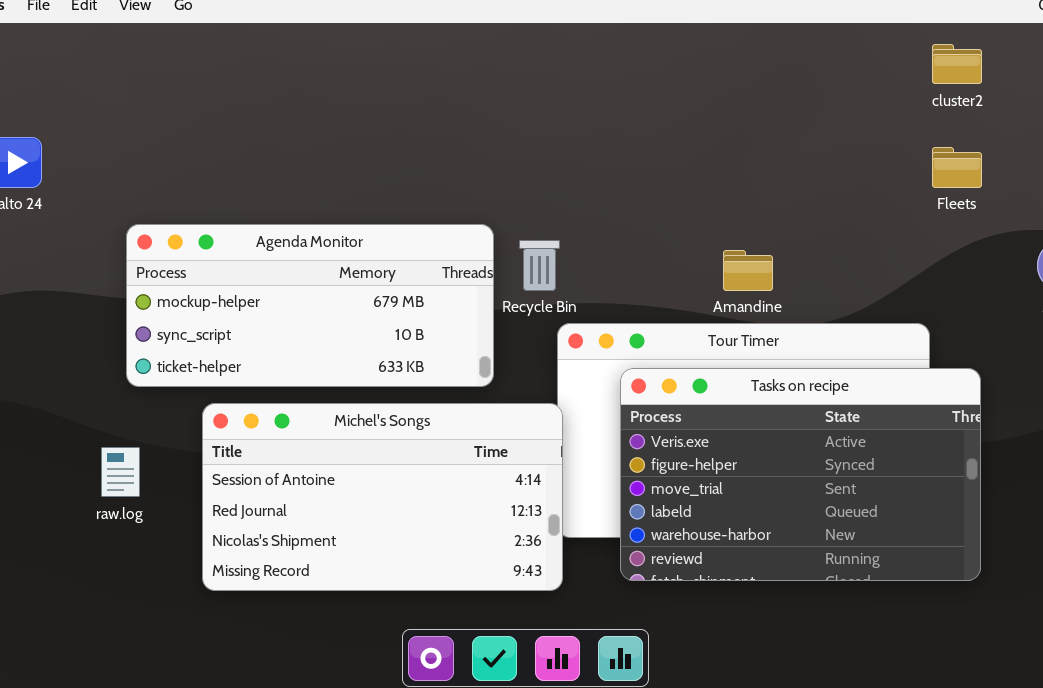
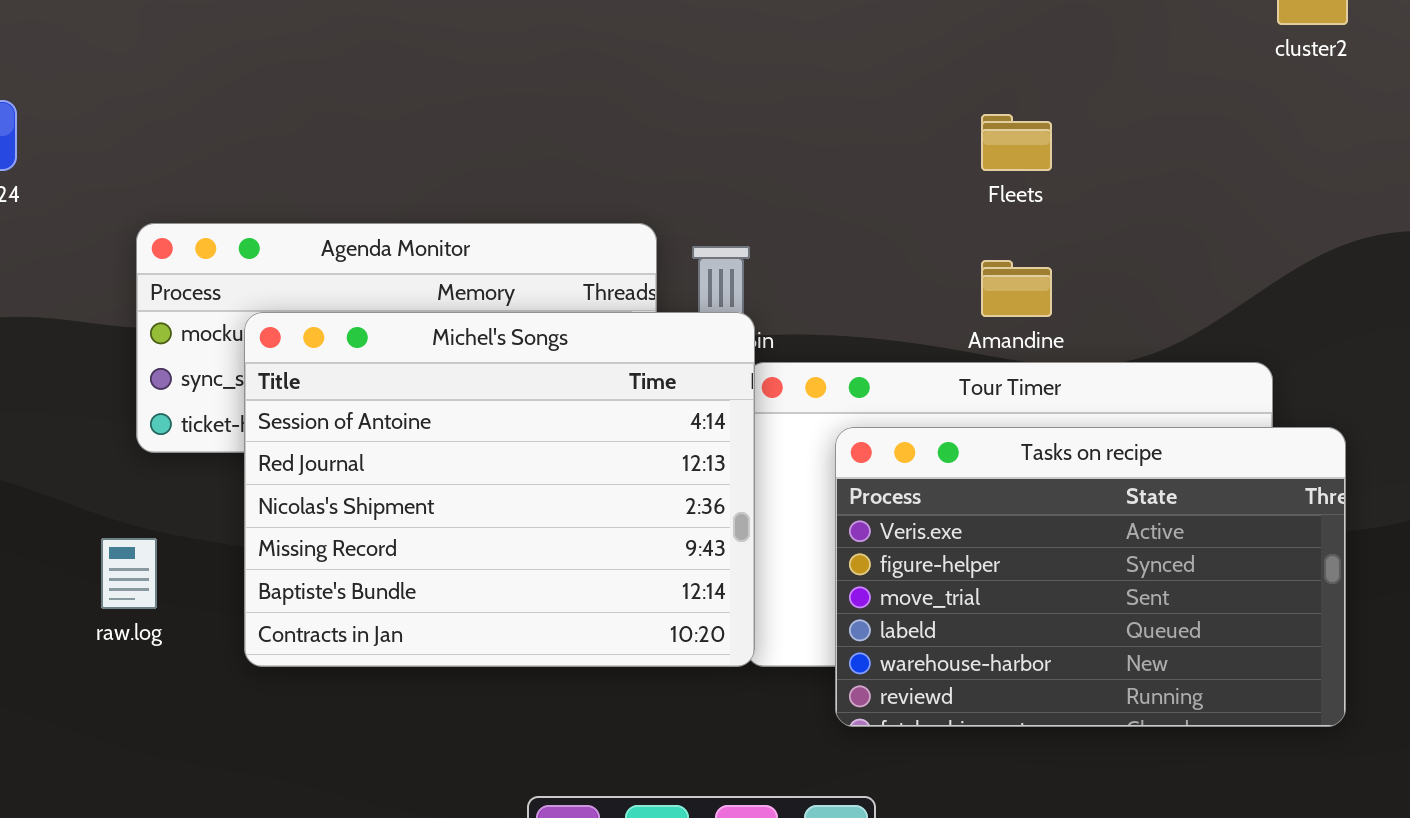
Fleets: [932,147,982,188] -> [981,114,1052,171], moved
Michel's Songs: [202,403,563,591] -> [244,312,755,667], moved, resized

